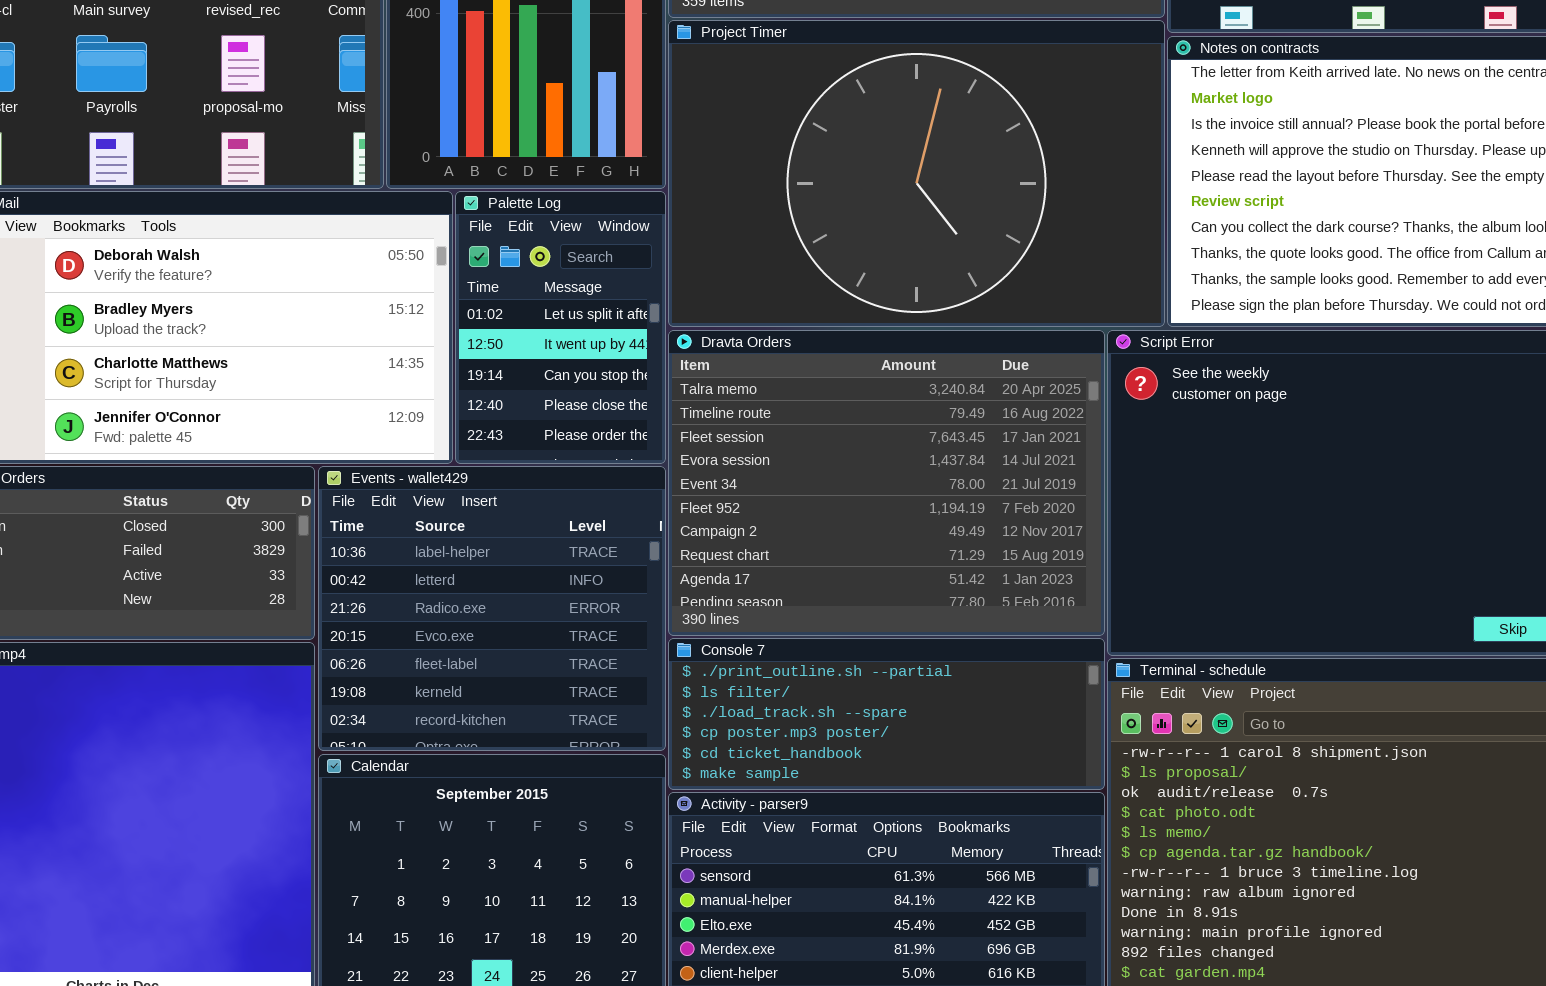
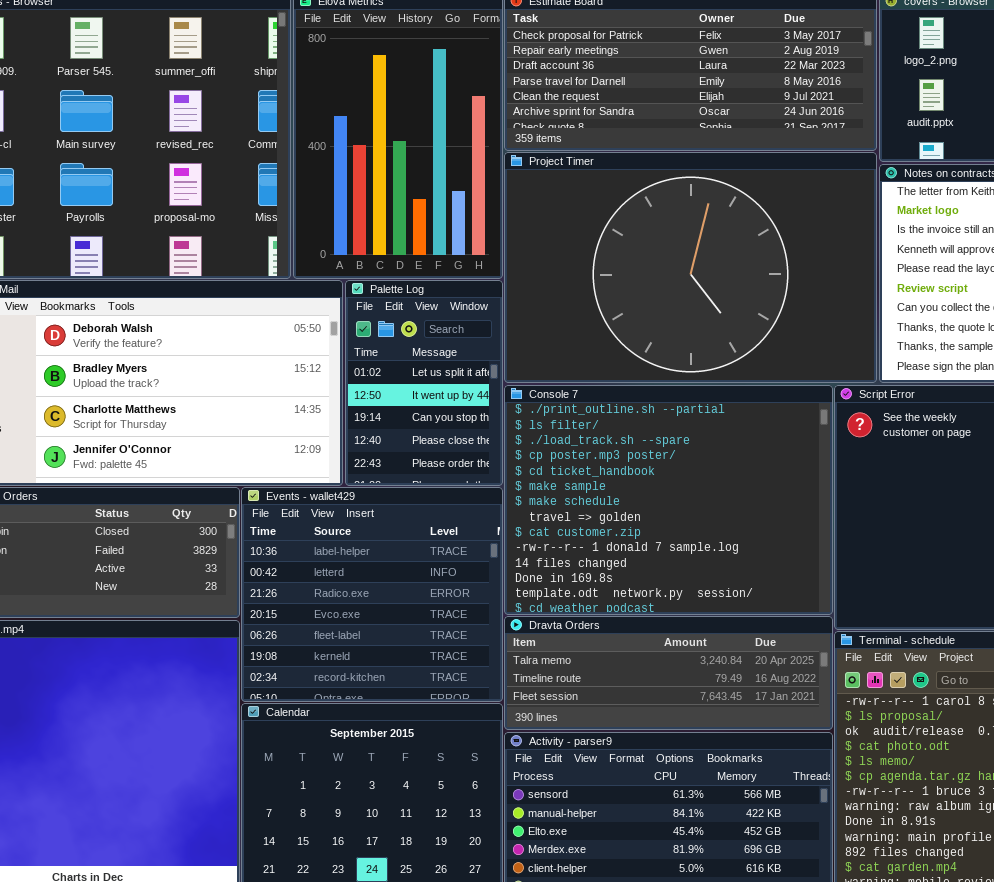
Dravta Orders: [668,330,1105,636] -> [504,616,833,730], moved, resized
Console 7: [668,638,1105,790] -> [504,385,833,615], moved, resized

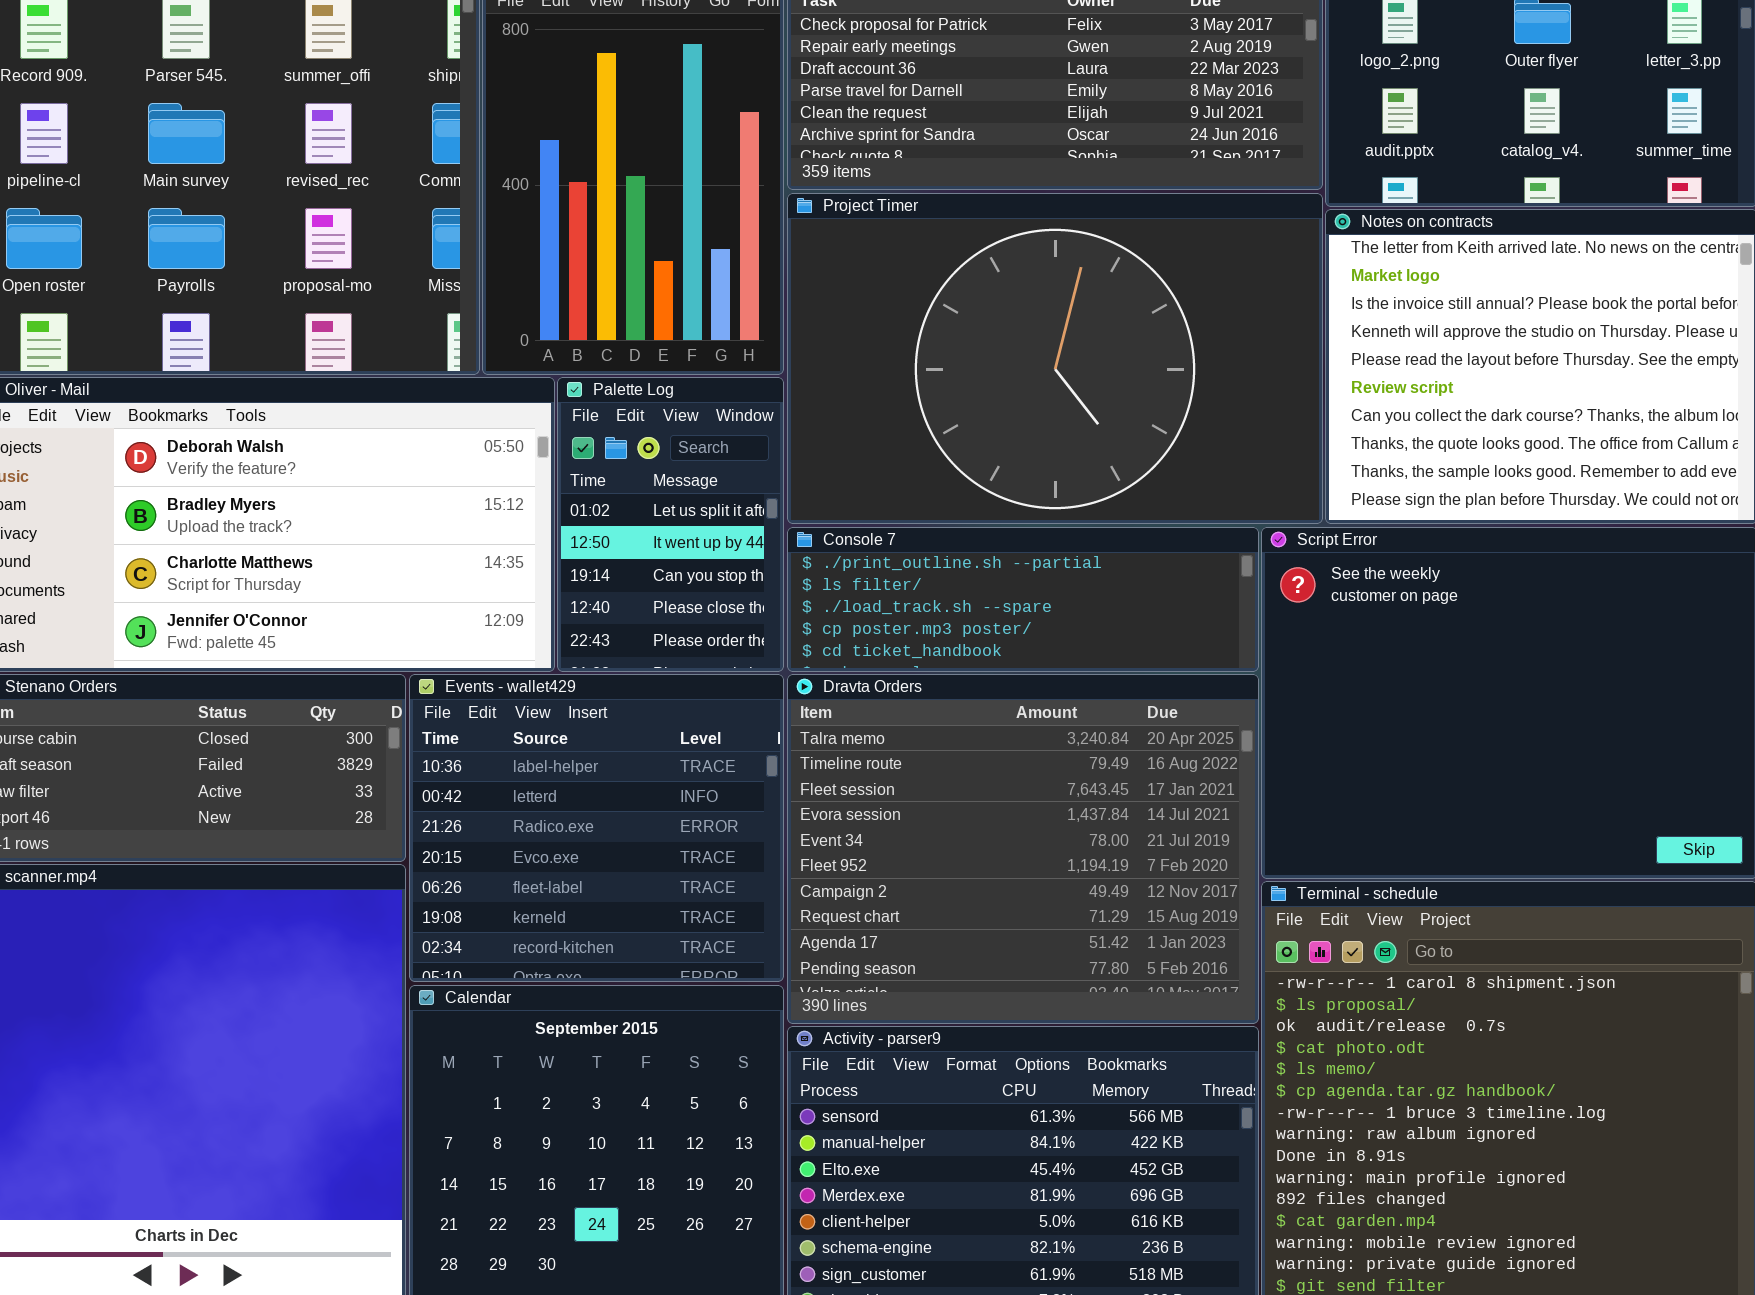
Console 7: [504,385,833,615] -> [787,527,1259,672], resized
Dravta Orders: [504,616,833,730] -> [787,674,1259,1024], resized

